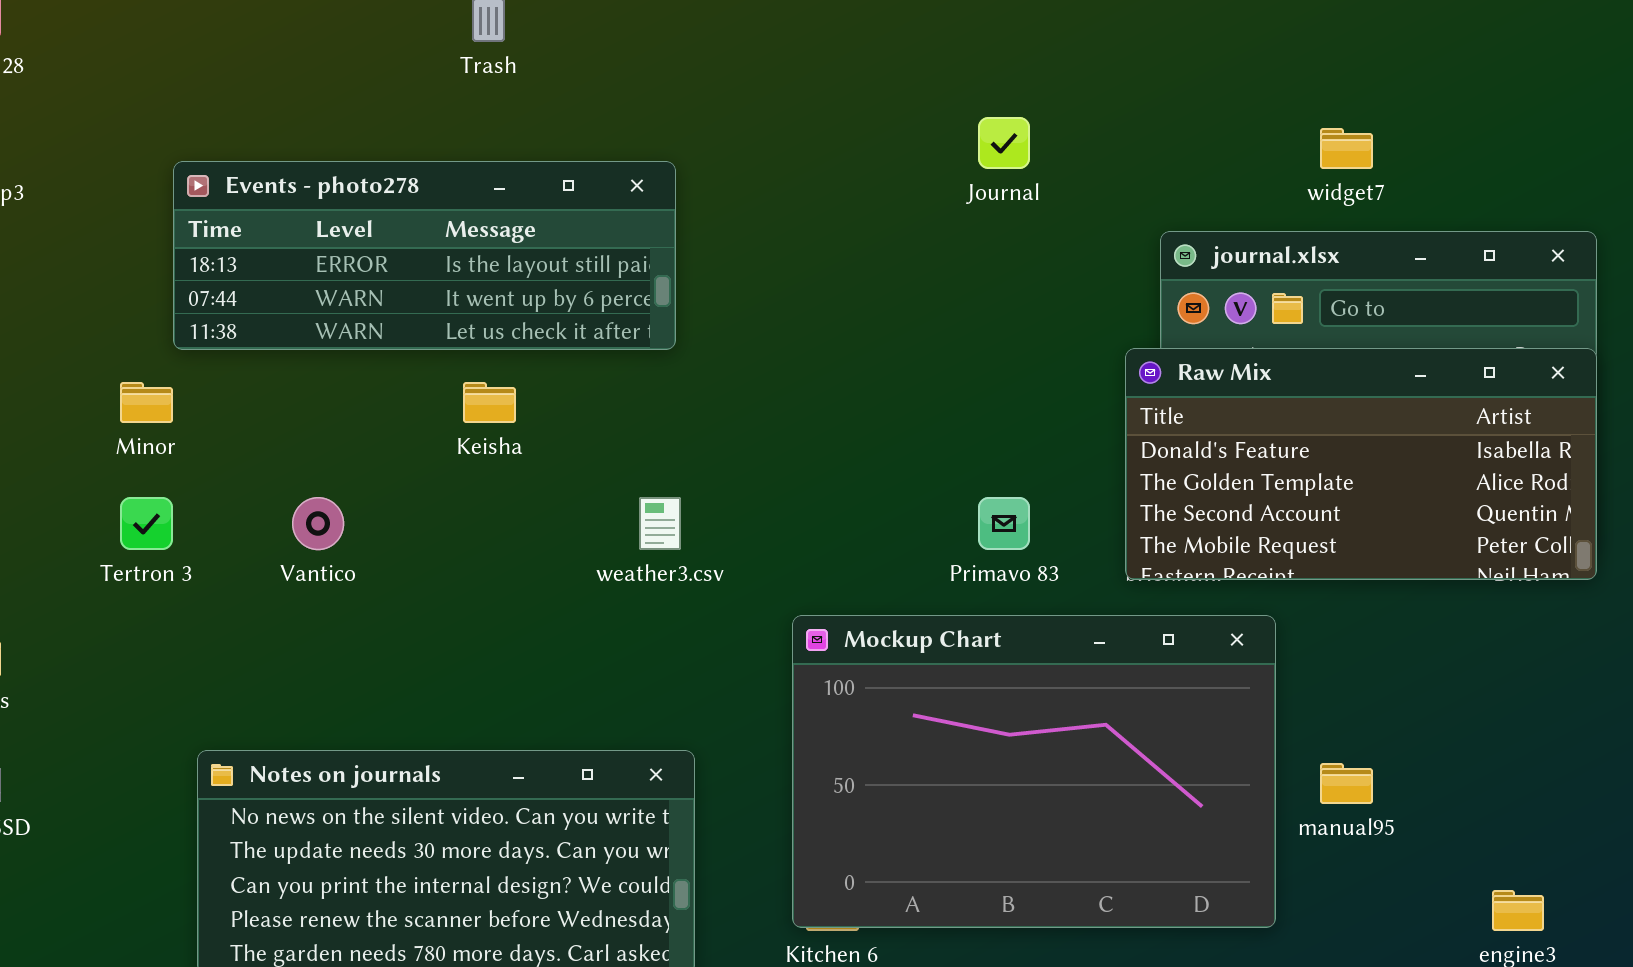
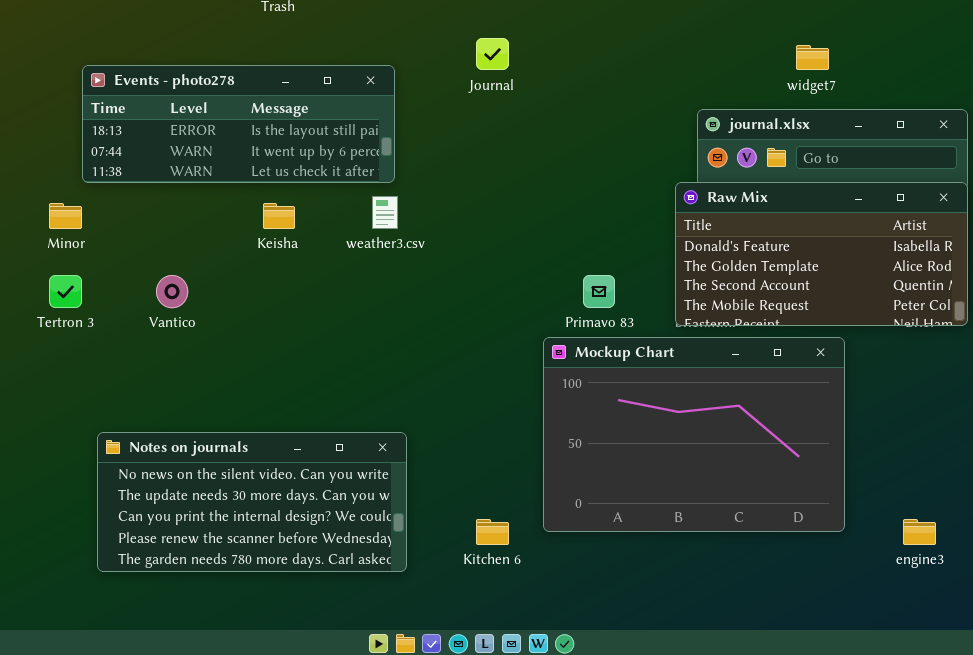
Journal: [978,117,1030,169] -> [476,38,509,70], moved
weather3.csv: [639,497,681,550] -> [372,196,398,229], moved
Mockup Chart: [792,615,1276,928] -> [543,337,845,532], moved

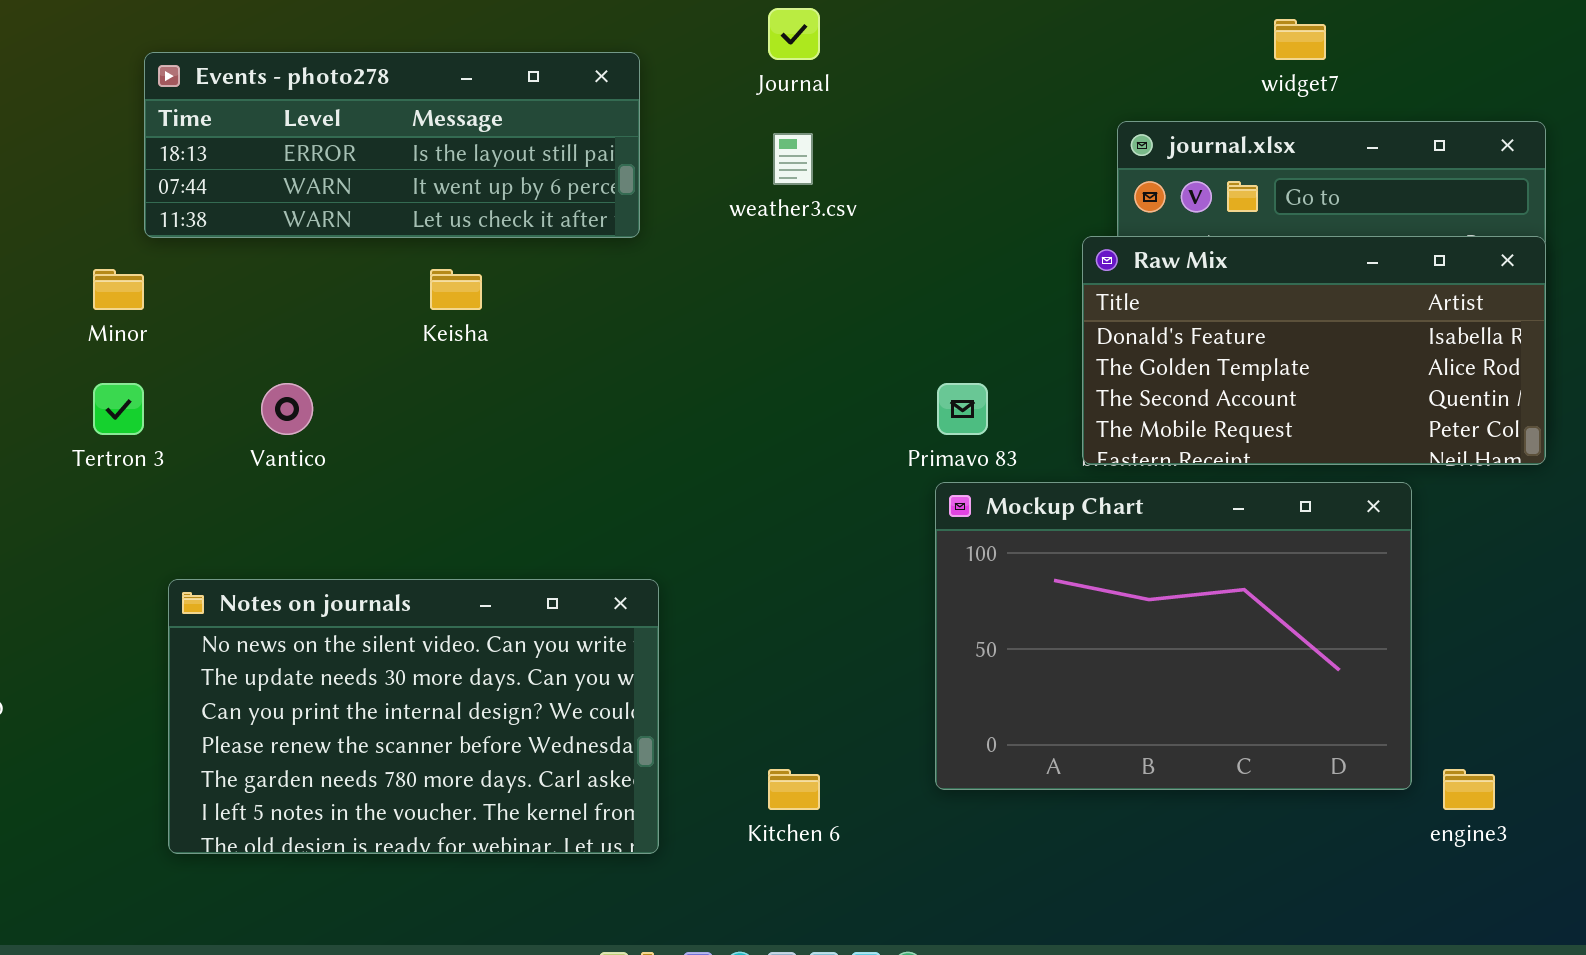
weather3.csv: [372,196,398,229] -> [773,133,813,185], moved
Mockup Chart: [543,337,845,532] -> [935,482,1412,790], moved
Notes on journals: [97,432,407,572] -> [168,579,659,854], resized

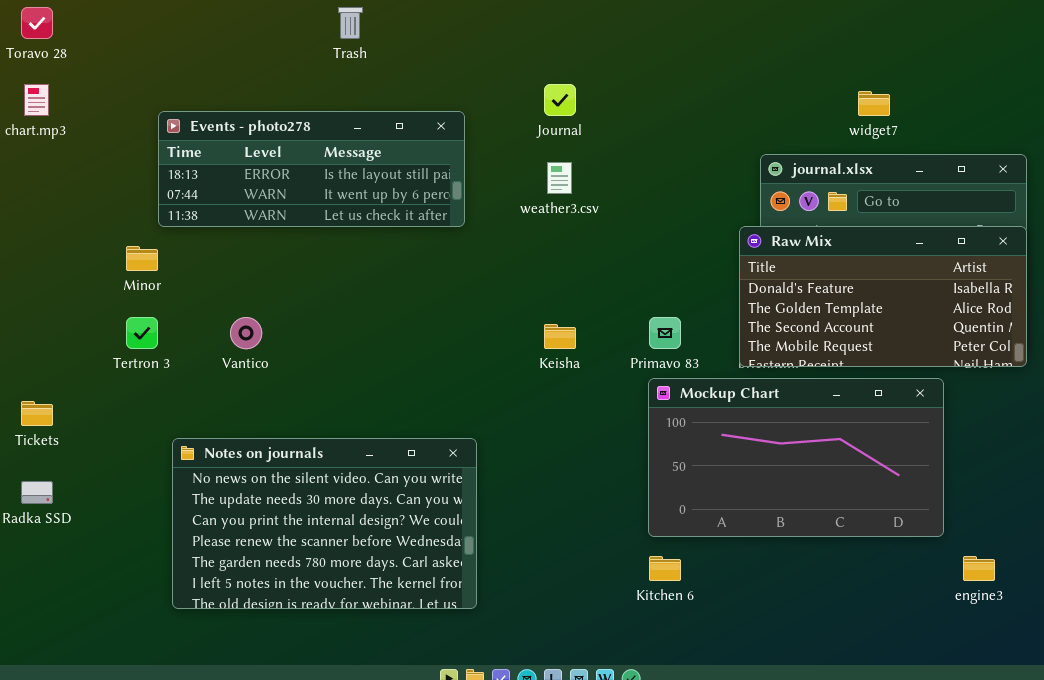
Keisha: [430,269,482,310] -> [544,324,576,349], moved
Mockup Chart: [935,482,1412,790] -> [648,378,944,537], resized
Kitchen 6: [768,769,820,810] -> [649,556,681,581], moved

